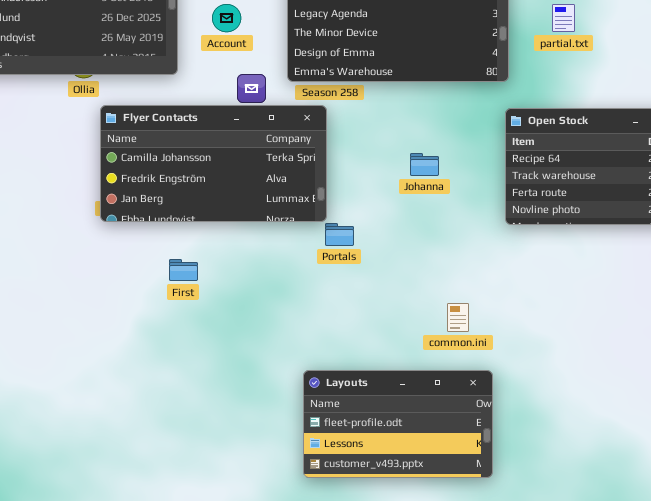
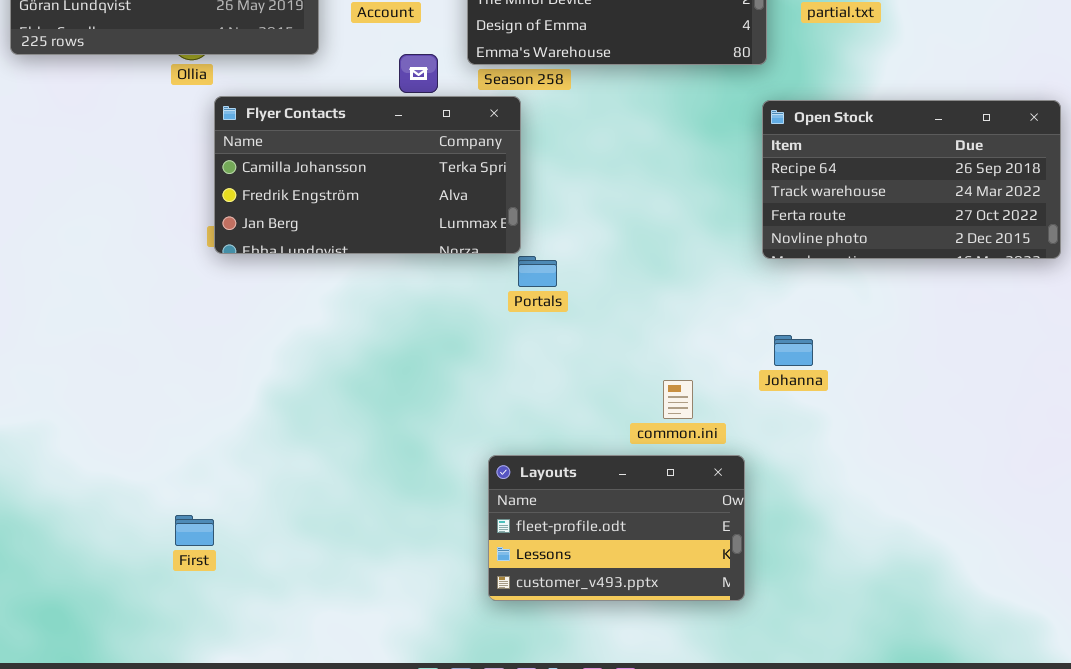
Johanna: [410,153,439,176] -> [774,335,813,366], moved
First: [169,259,198,281] -> [175,515,214,546], moved
common.ini: [447,303,469,332] -> [663,380,693,419], moved

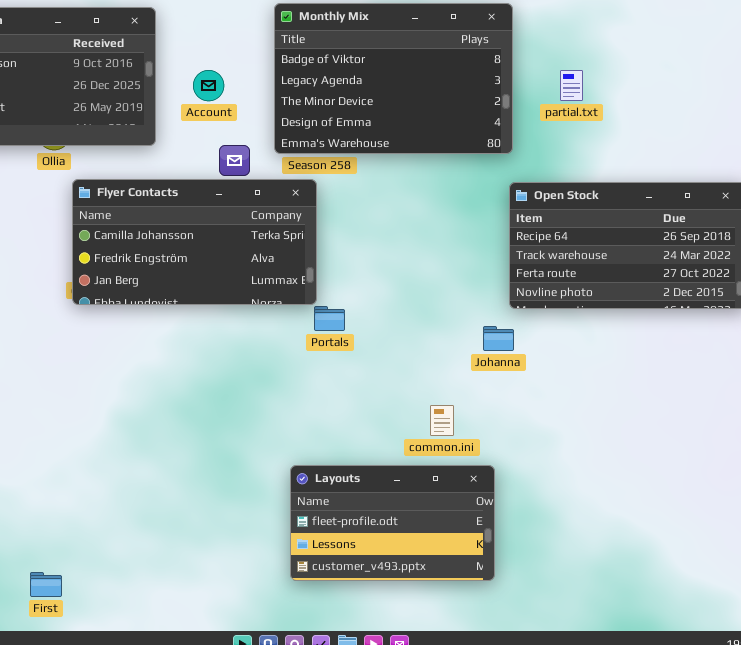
Johanna: [774,335,813,366] -> [483,326,514,351], moved
First: [175,515,214,546] -> [30,572,62,597], moved

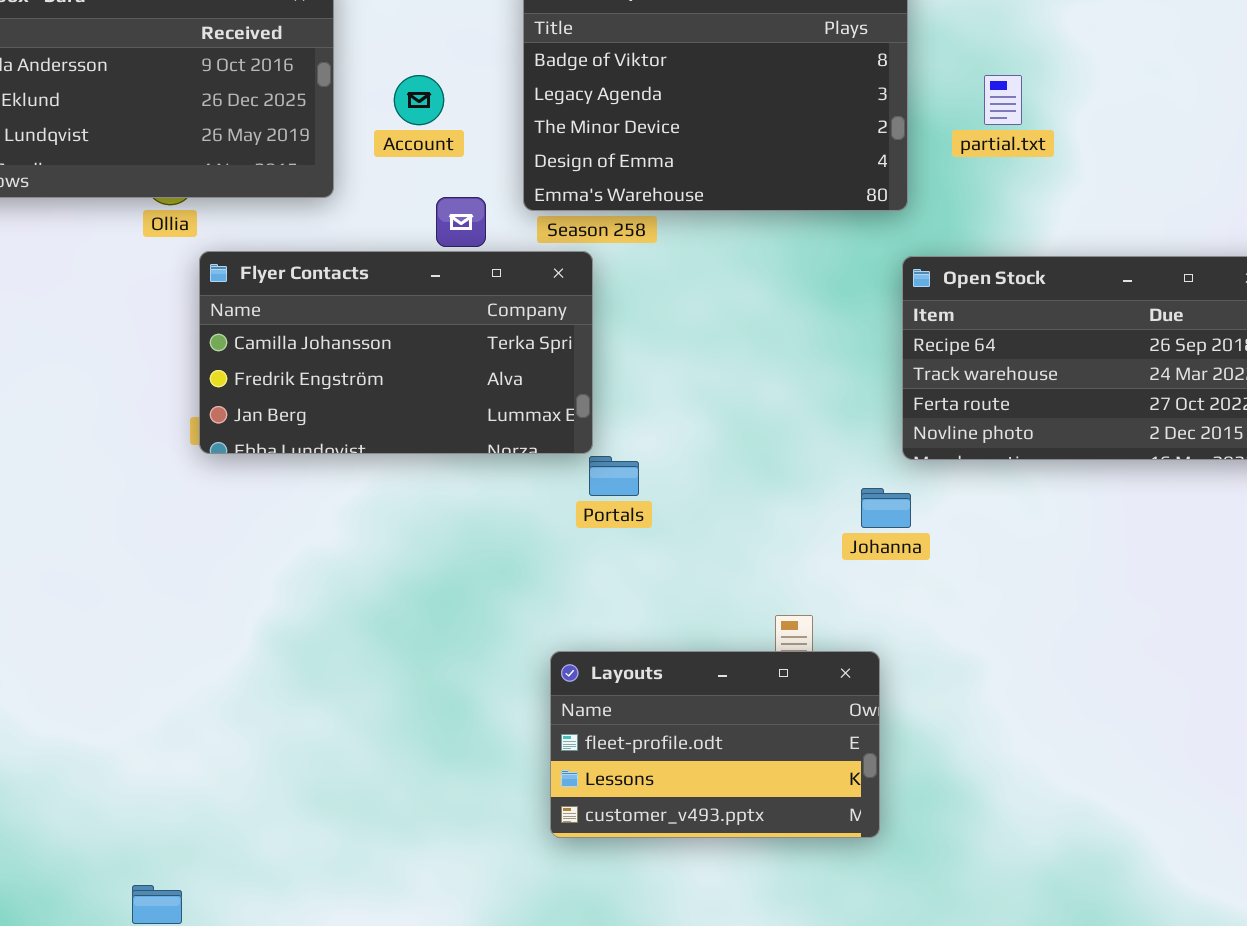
Layouts: [290,465,495,581] -> [550,651,880,838], moved

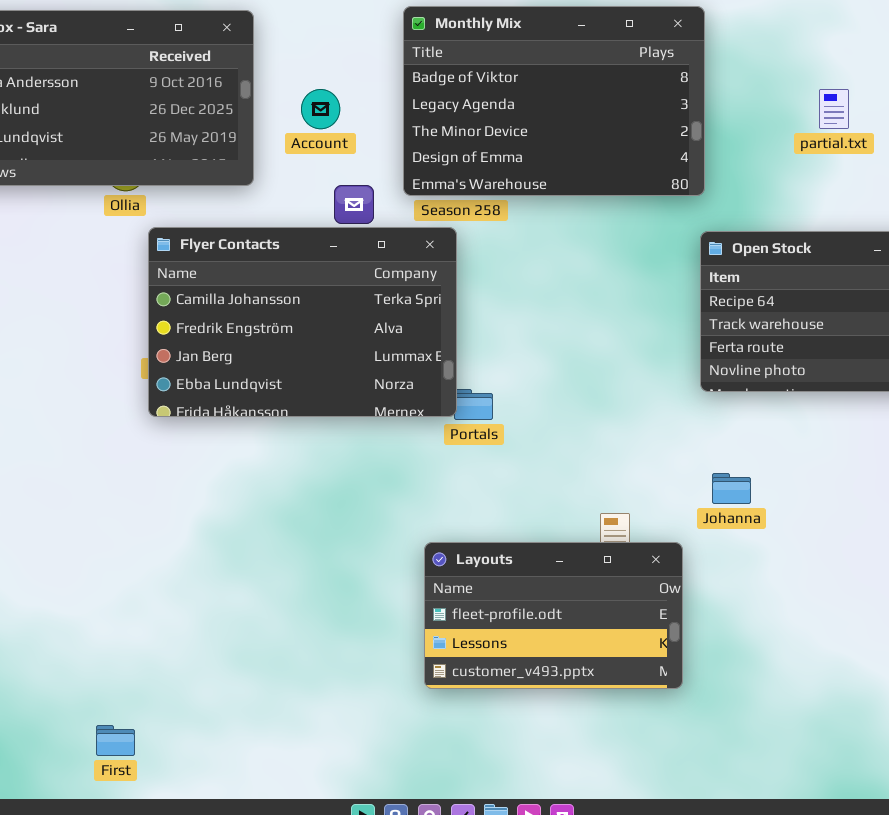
partial.txt: [984,75,1022,125] -> [819,89,849,129], moved
Flyer Contacts: [199,251,593,454] -> [148,227,457,417], resized
Johanna: [861,488,911,528] -> [712,473,751,504], moved

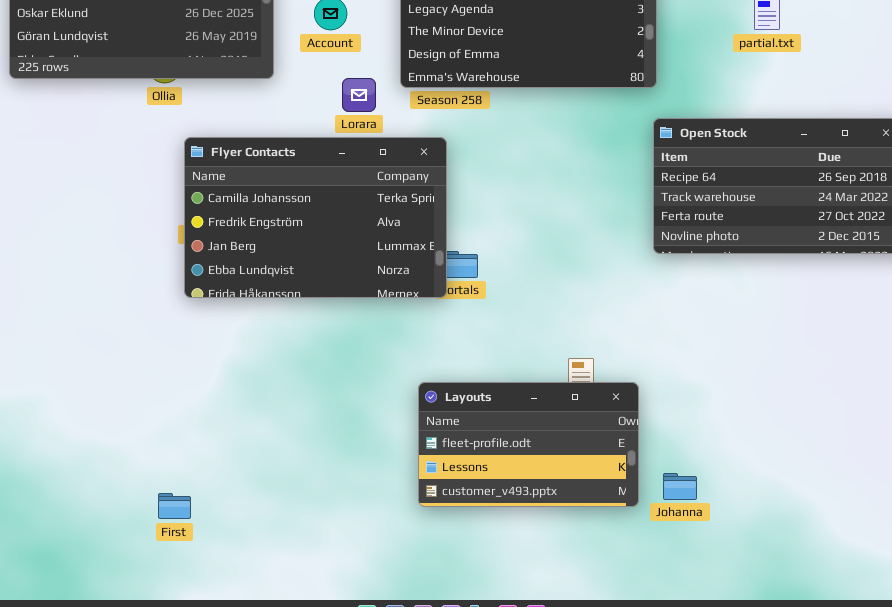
Flyer Contacts: [148,227,457,417] -> [184,137,447,298], moved
Johanna: [712,473,751,504] -> [663,473,697,500], moved
First: [96,725,135,756] -> [158,493,191,519], moved

